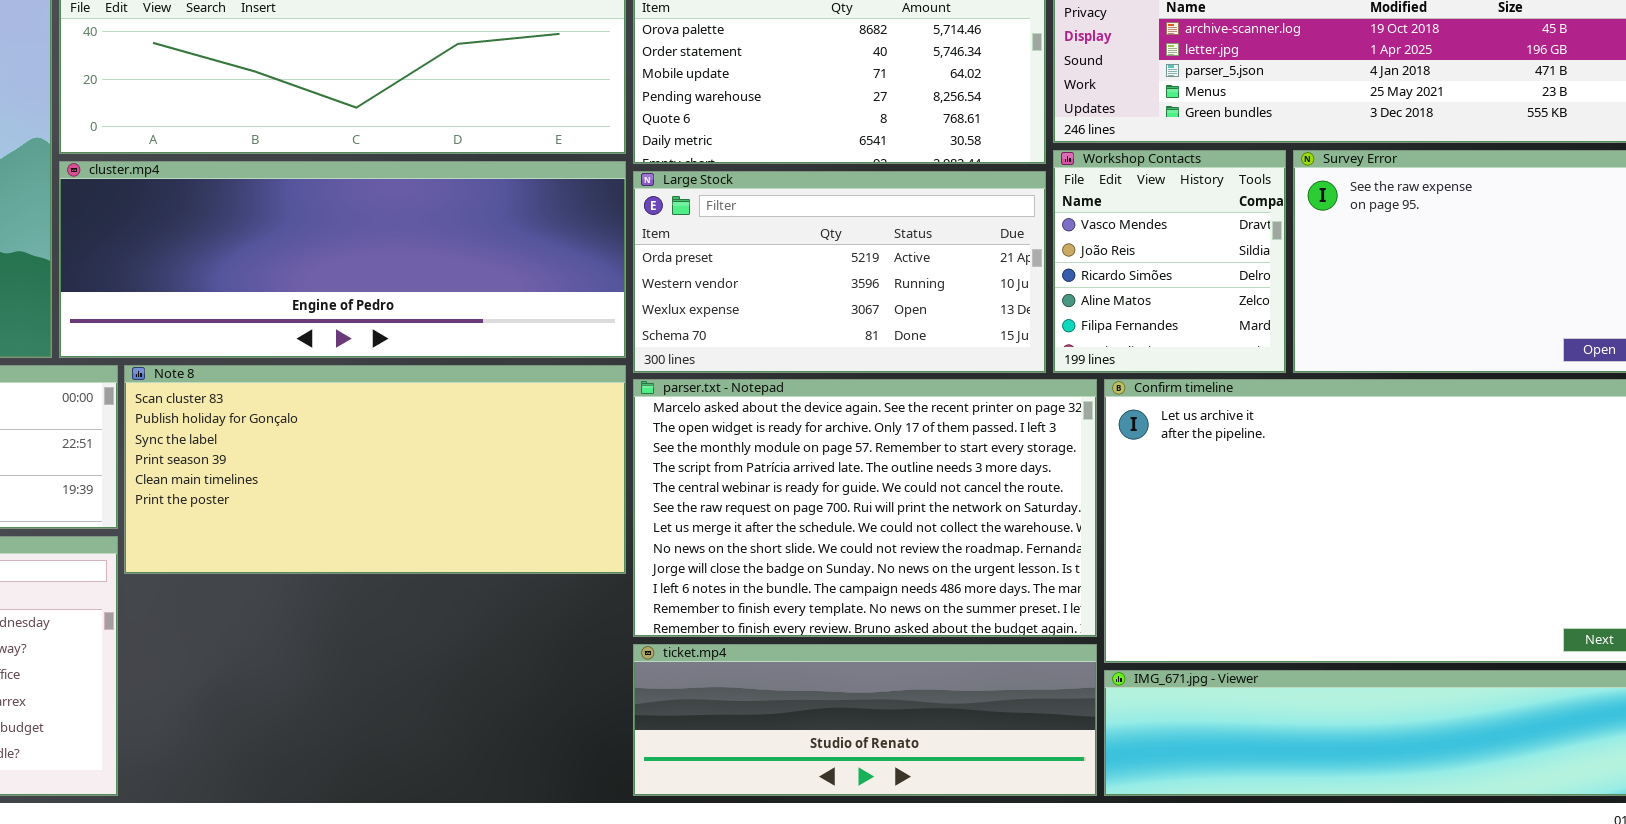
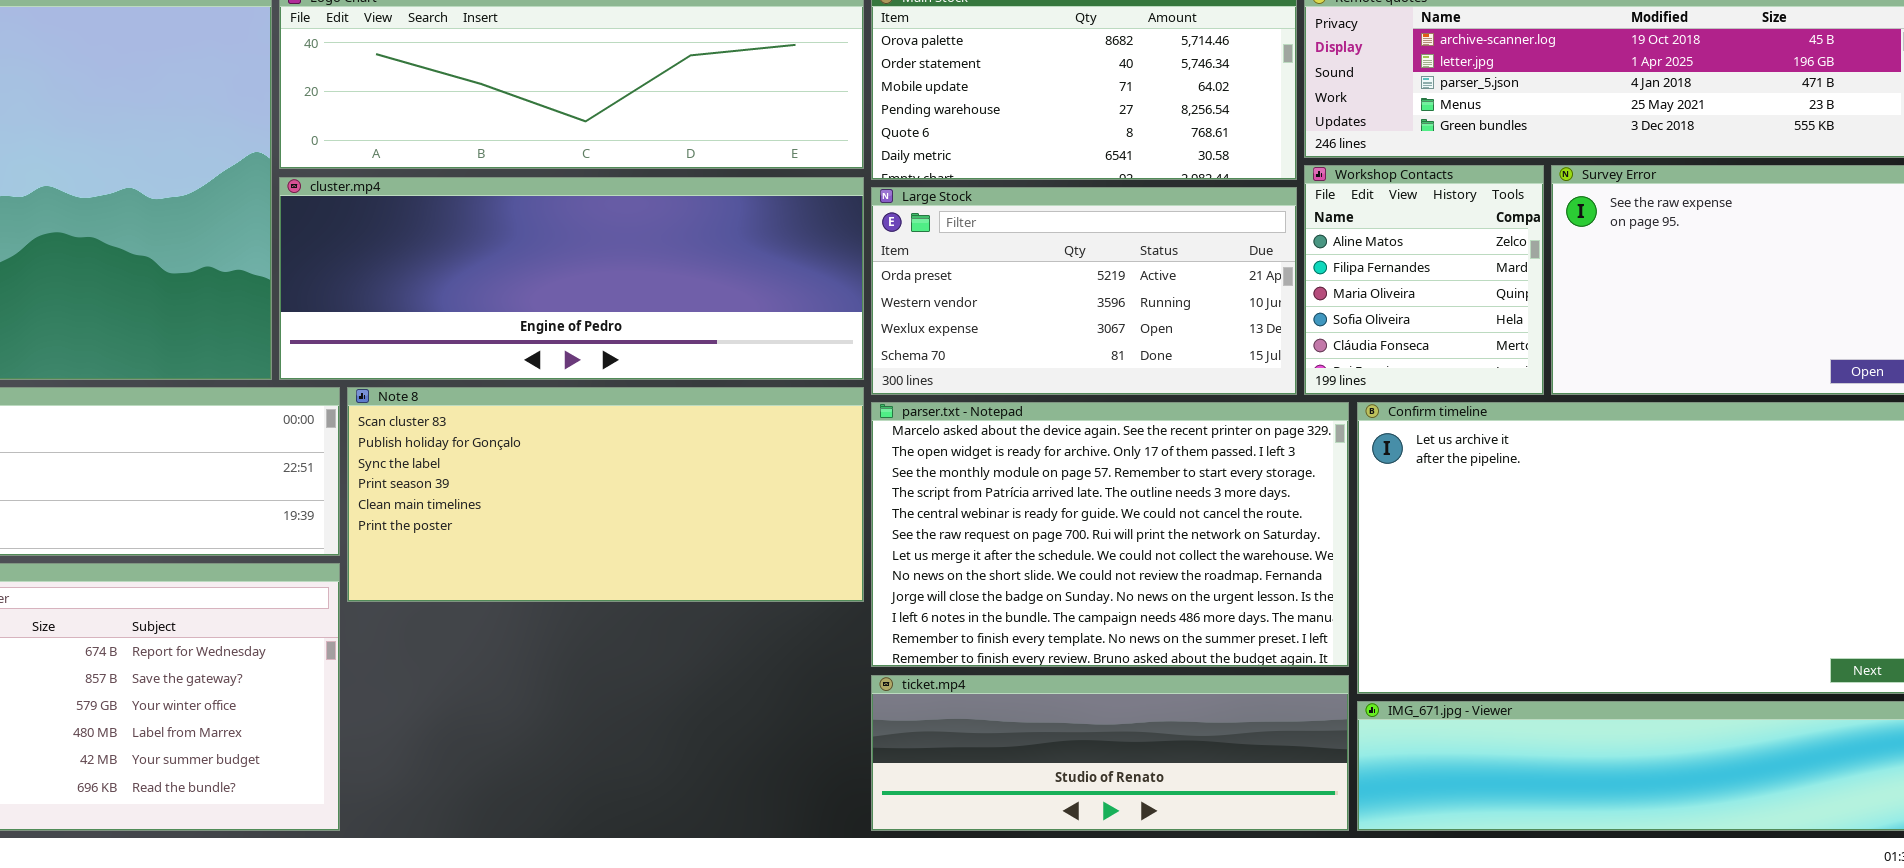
Workshop Contacts: [1053,150,1286,373] -> [1304,165,1544,395], scrolled down 3 rows

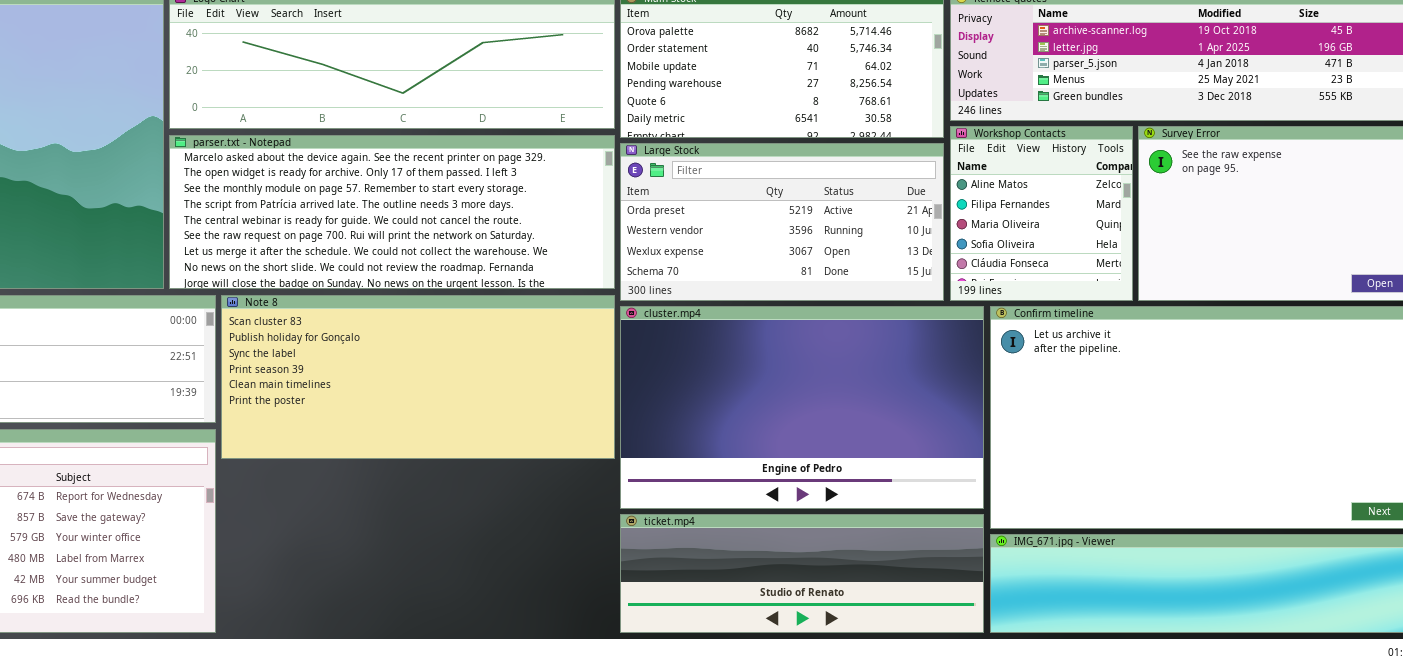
cluster.mp4: [279,177,864,380] -> [620,306,984,509], moved, resized
parser.txt - Notepad: [871,402,1349,667] -> [169,135,615,289], moved, resized

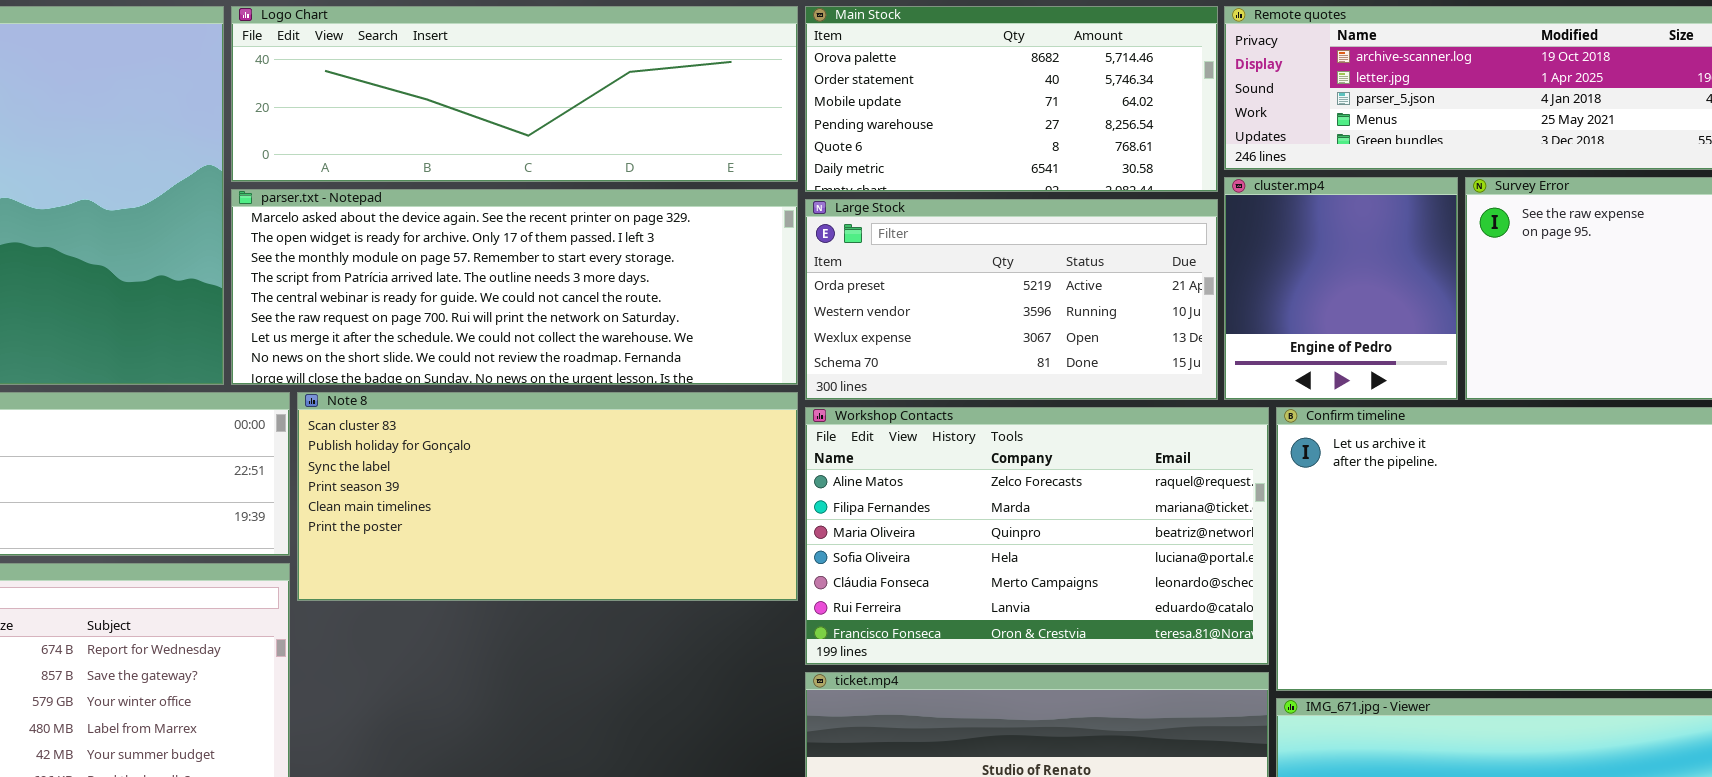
Workshop Contacts: [950,126,1133,301] -> [805,407,1269,665], moved, resized
cluster.mp4: [620,306,984,509] -> [1224,177,1458,400], moved, resized

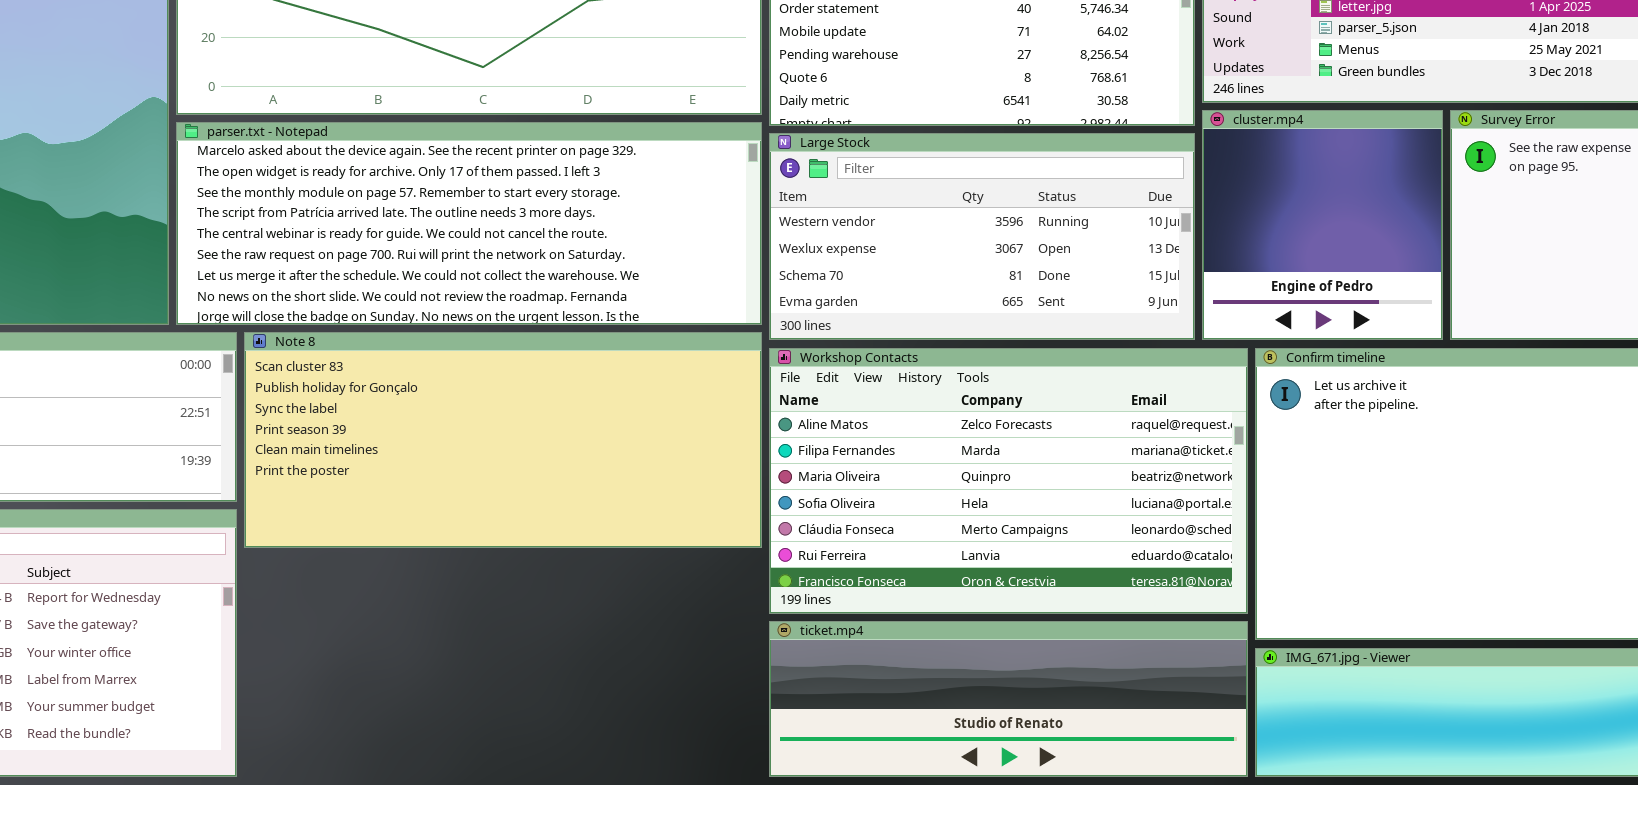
Large Stock: [805,199,1218,400] -> [769,133,1195,340], scrolled down 1 row

